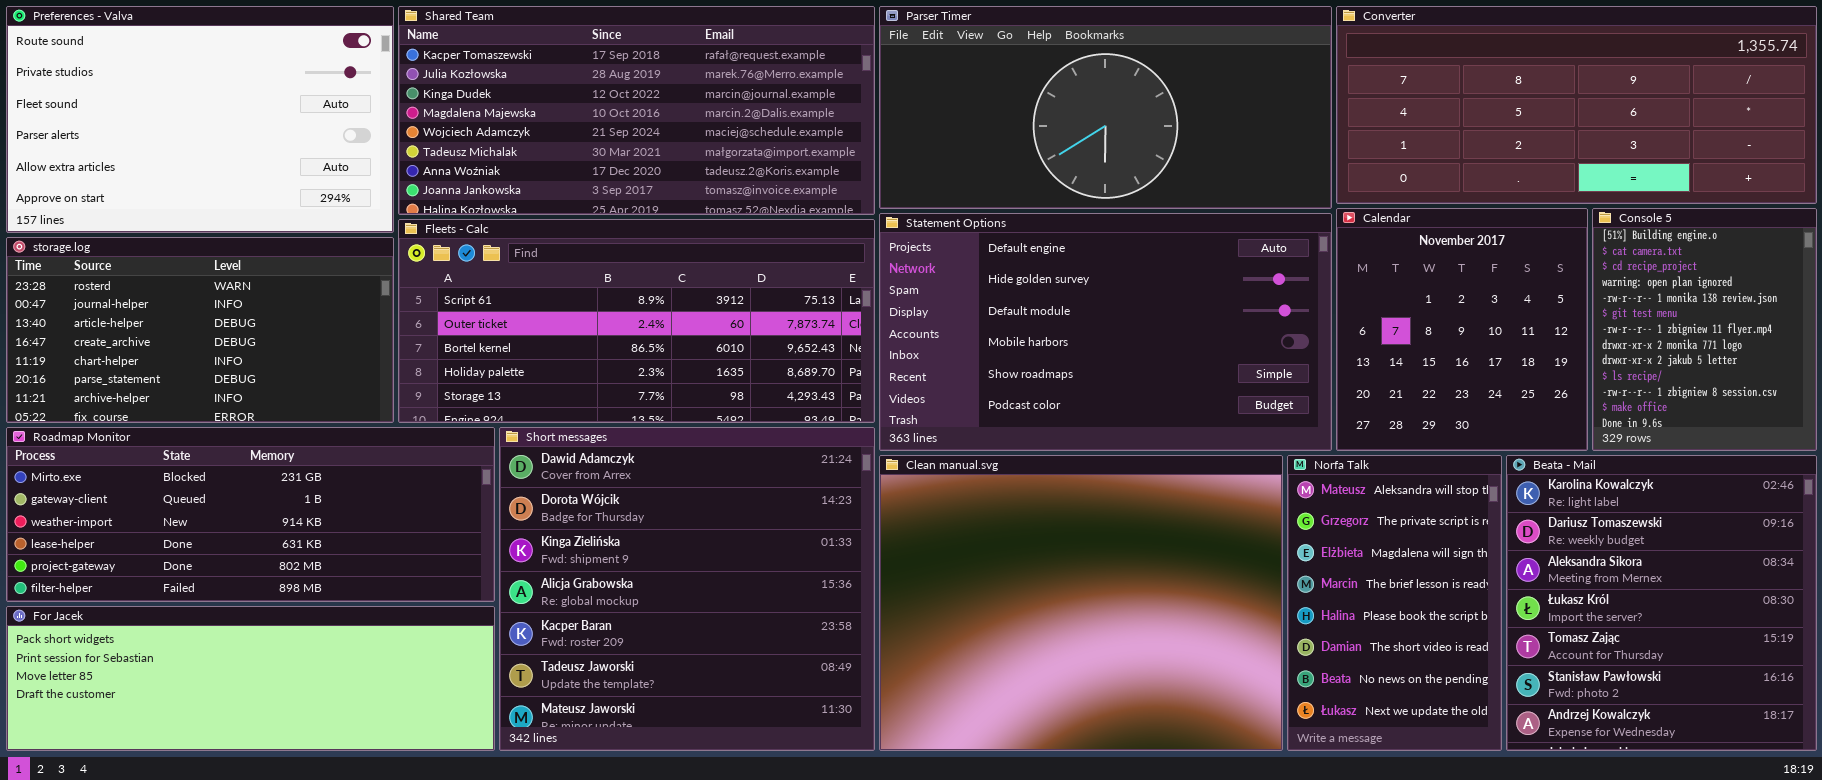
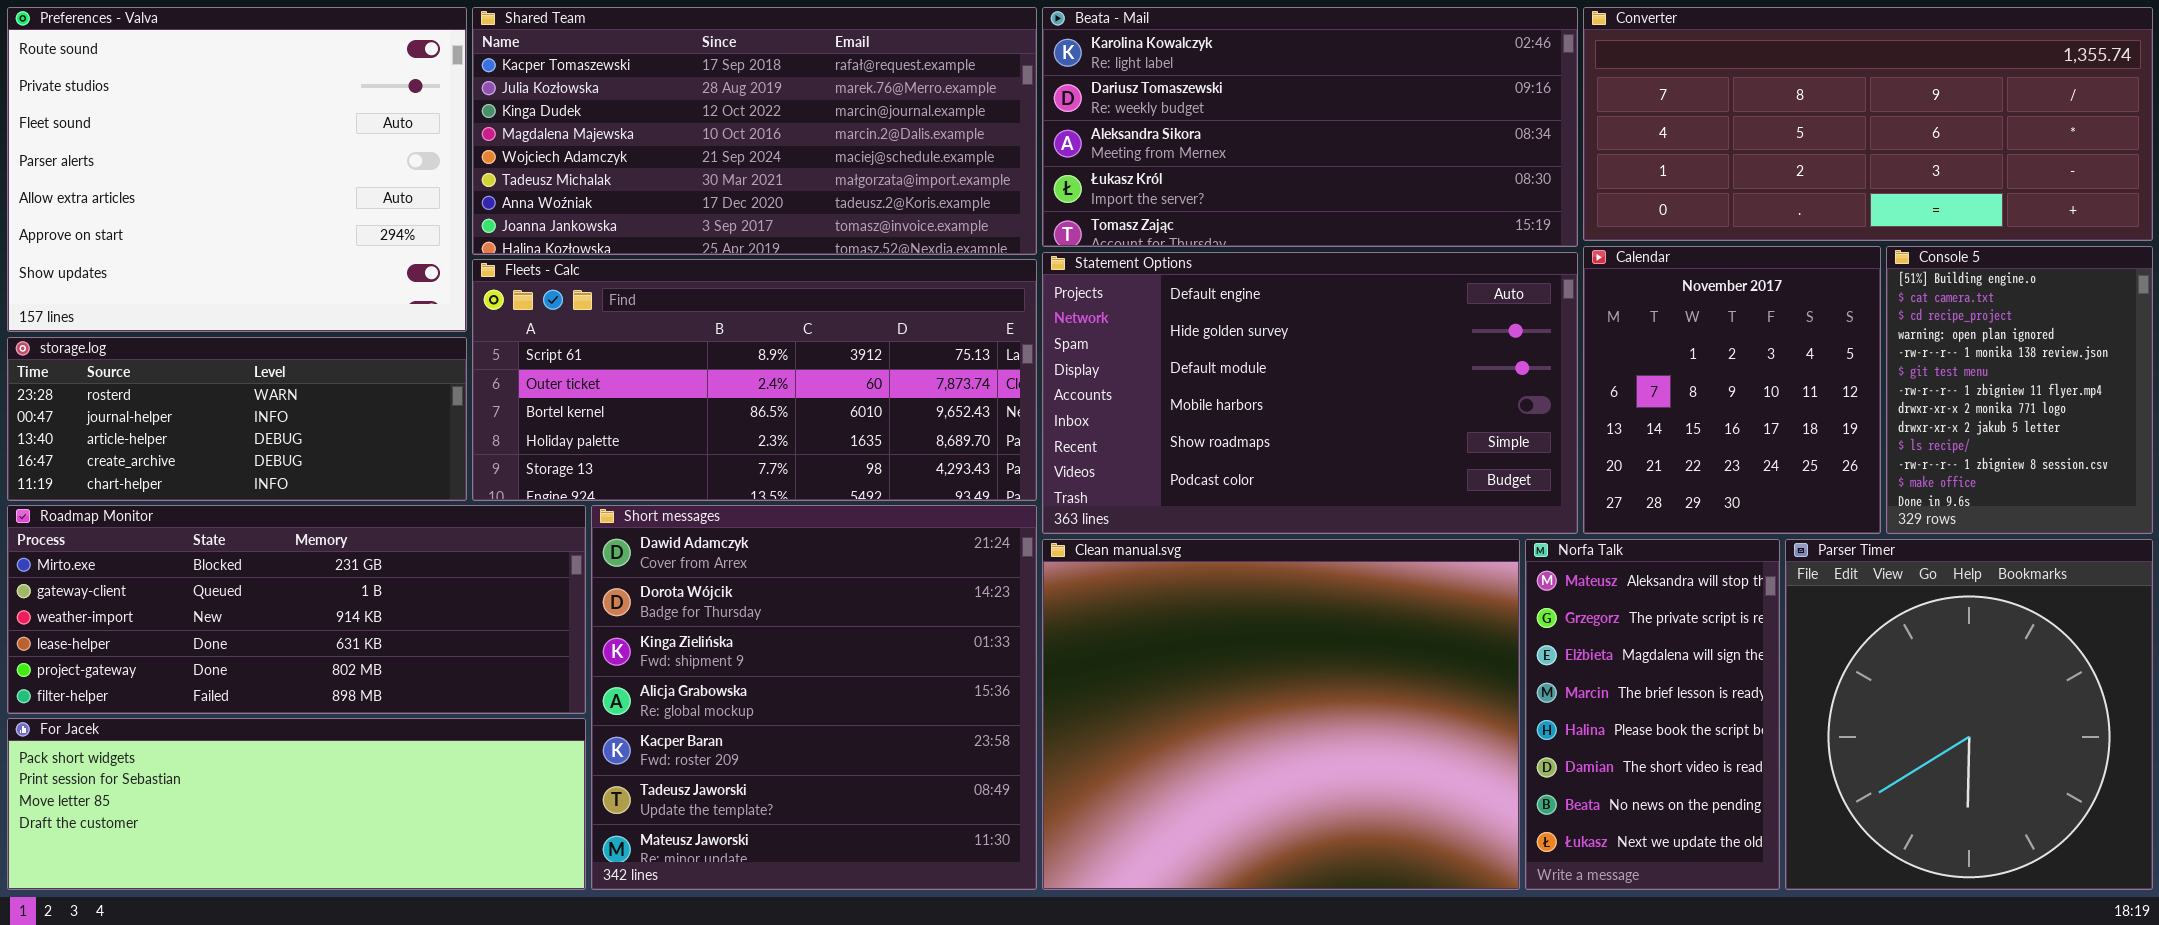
Preferences - Valva: [6,6,394,233] -> [7,7,467,332], resized
Parser Timer: [879,6,1332,209] -> [1785,539,2153,890], moved, resized
storage.log: [6,237,394,423] -> [7,337,467,501], resized
Beata - Mail: [1506,455,1817,751] -> [1042,7,1578,247], moved, resized

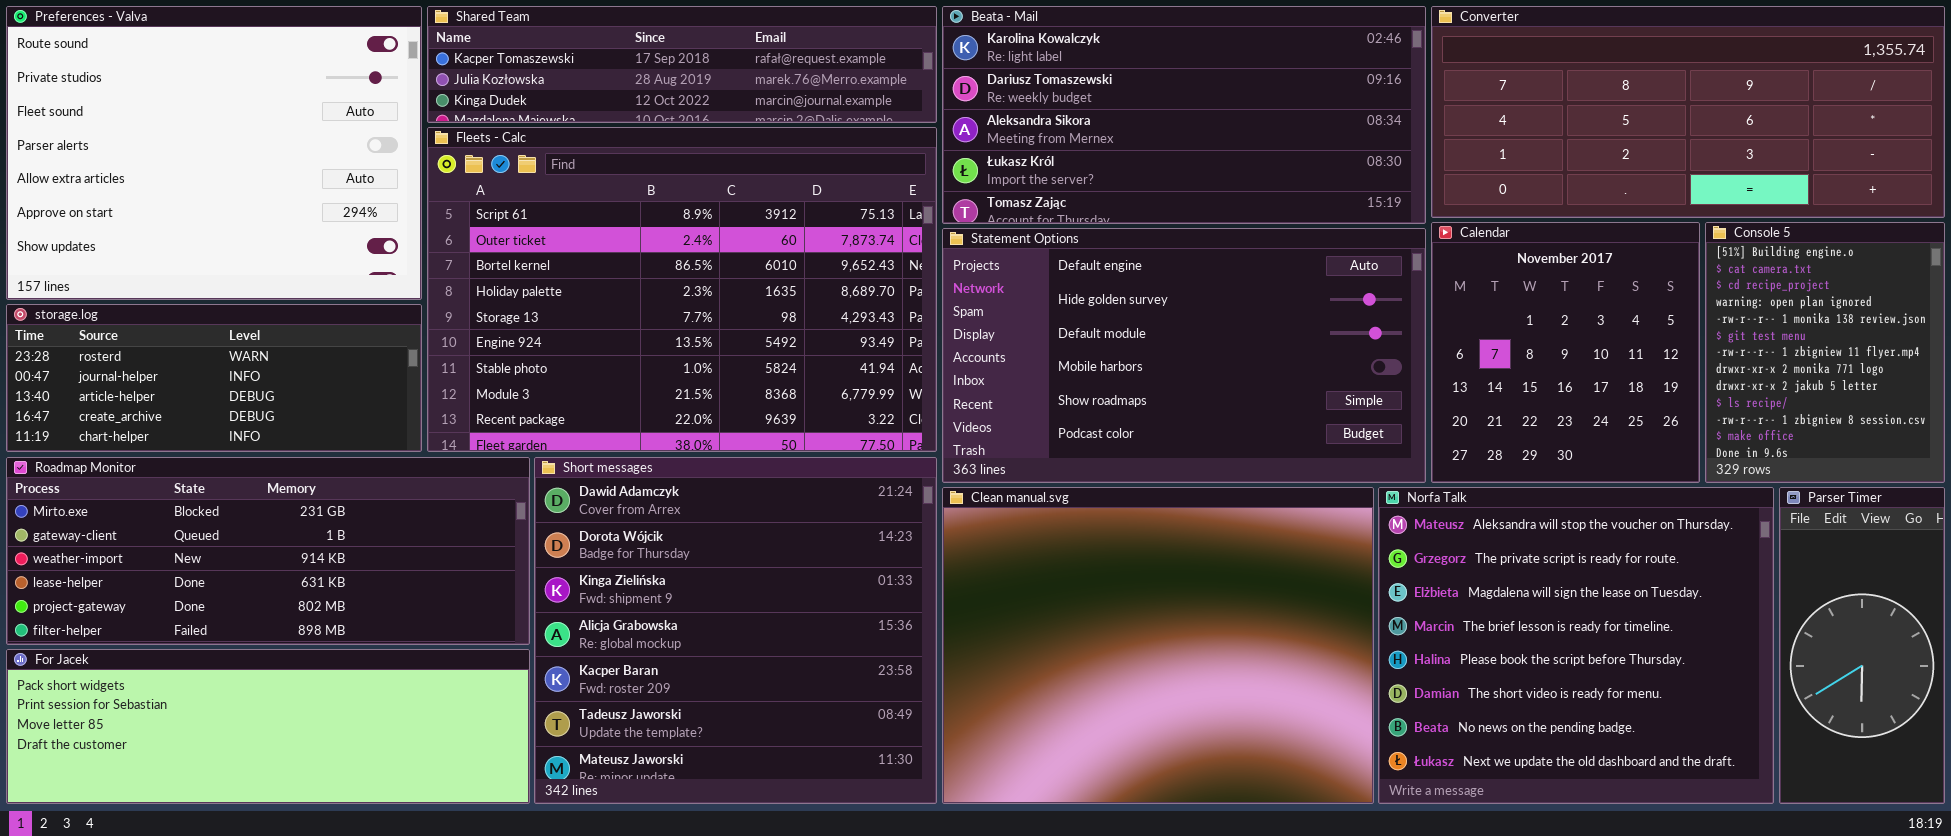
Shared Team: [472,7,1037,255] -> [427,6,937,123], resized
Fleets - Calc: [472,259,1037,501] -> [427,127,937,452], resized
Norfa Talk: [1525,539,1780,890] -> [1378,487,1774,804], resized
Parser Timer: [1785,539,2153,890] -> [1779,487,1945,804], resized

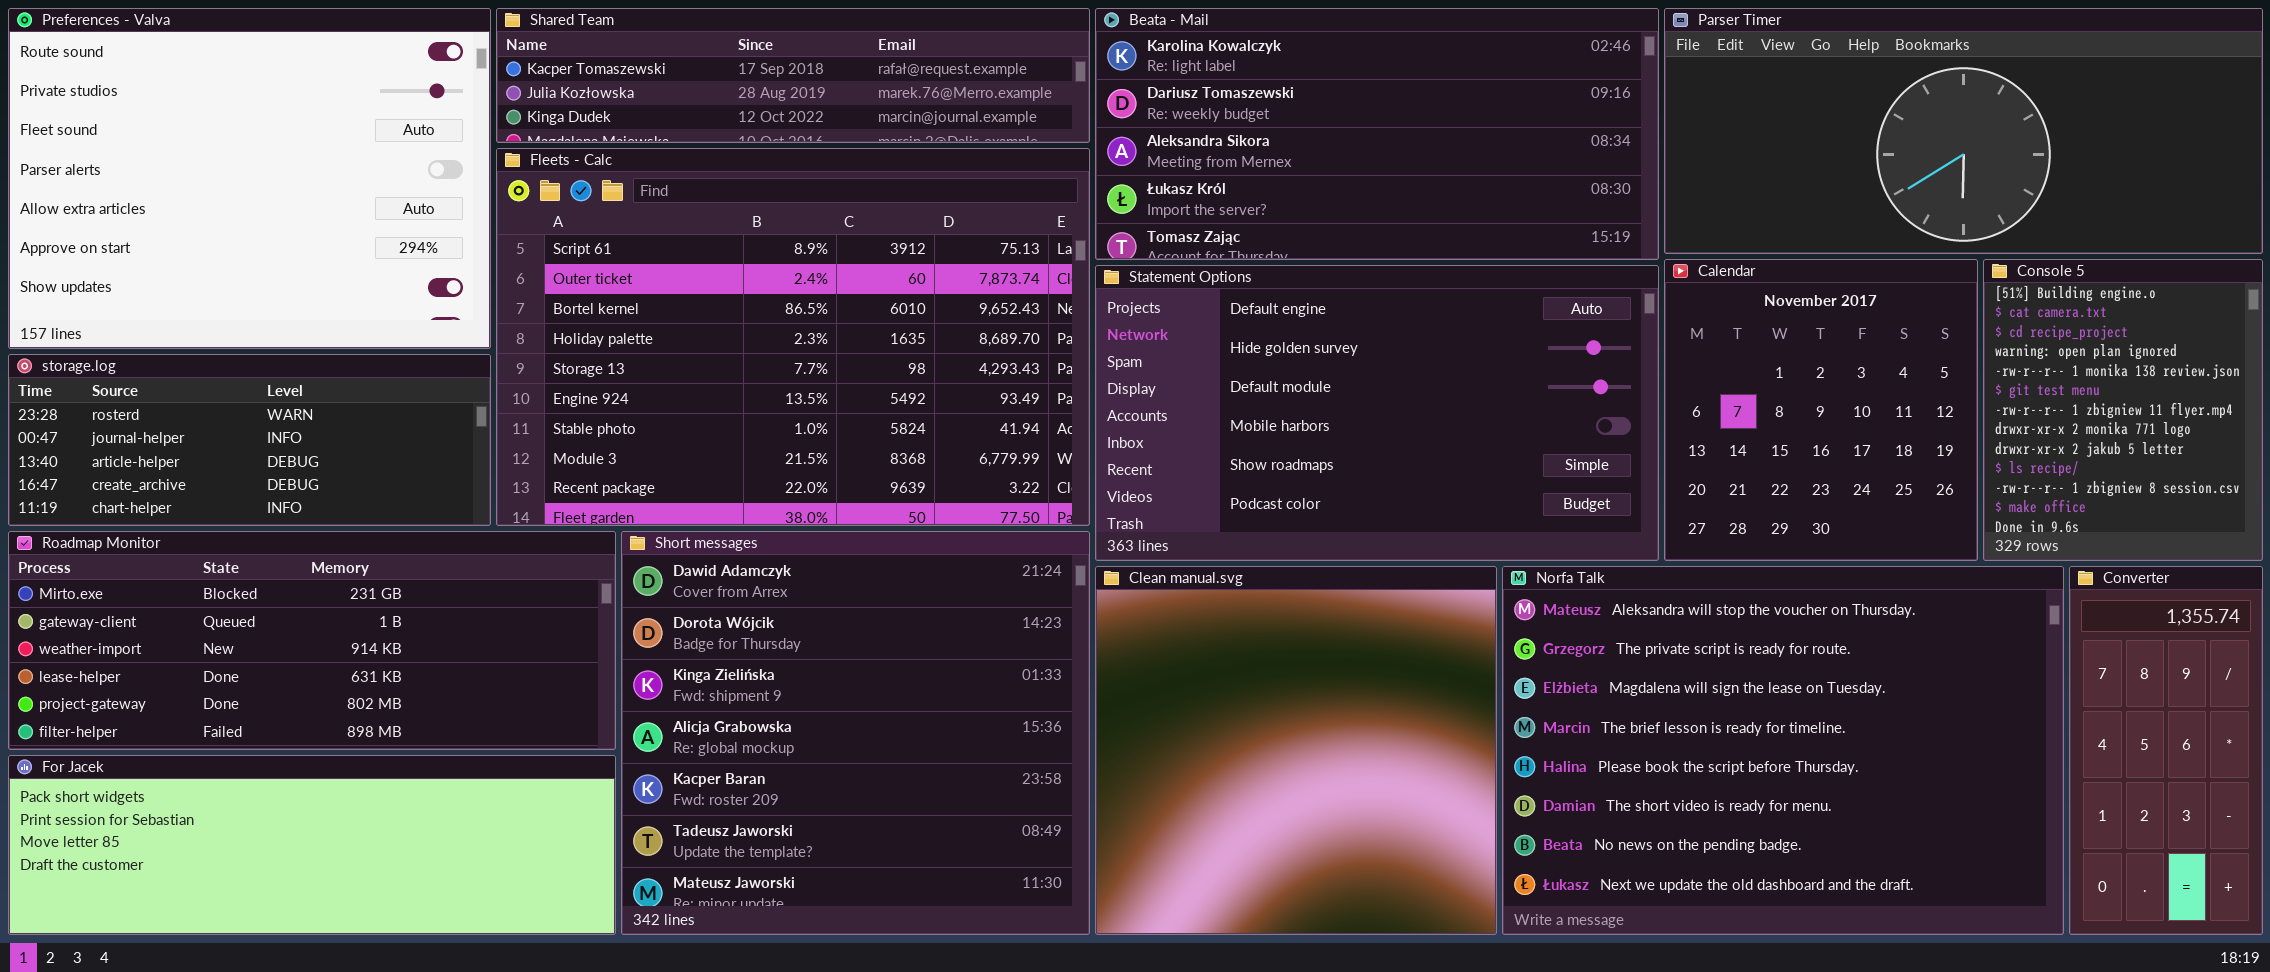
Converter: [1431,6,1945,218] -> [2069,566,2263,935], moved, resized
Clean manual.svg: [942,487,1374,804] -> [1095,566,1497,935], resized
Norfa Talk: [1378,487,1774,804] -> [1502,566,2064,935], resized
Parser Timer: [1779,487,1945,804] -> [1664,8,2263,254], moved, resized

